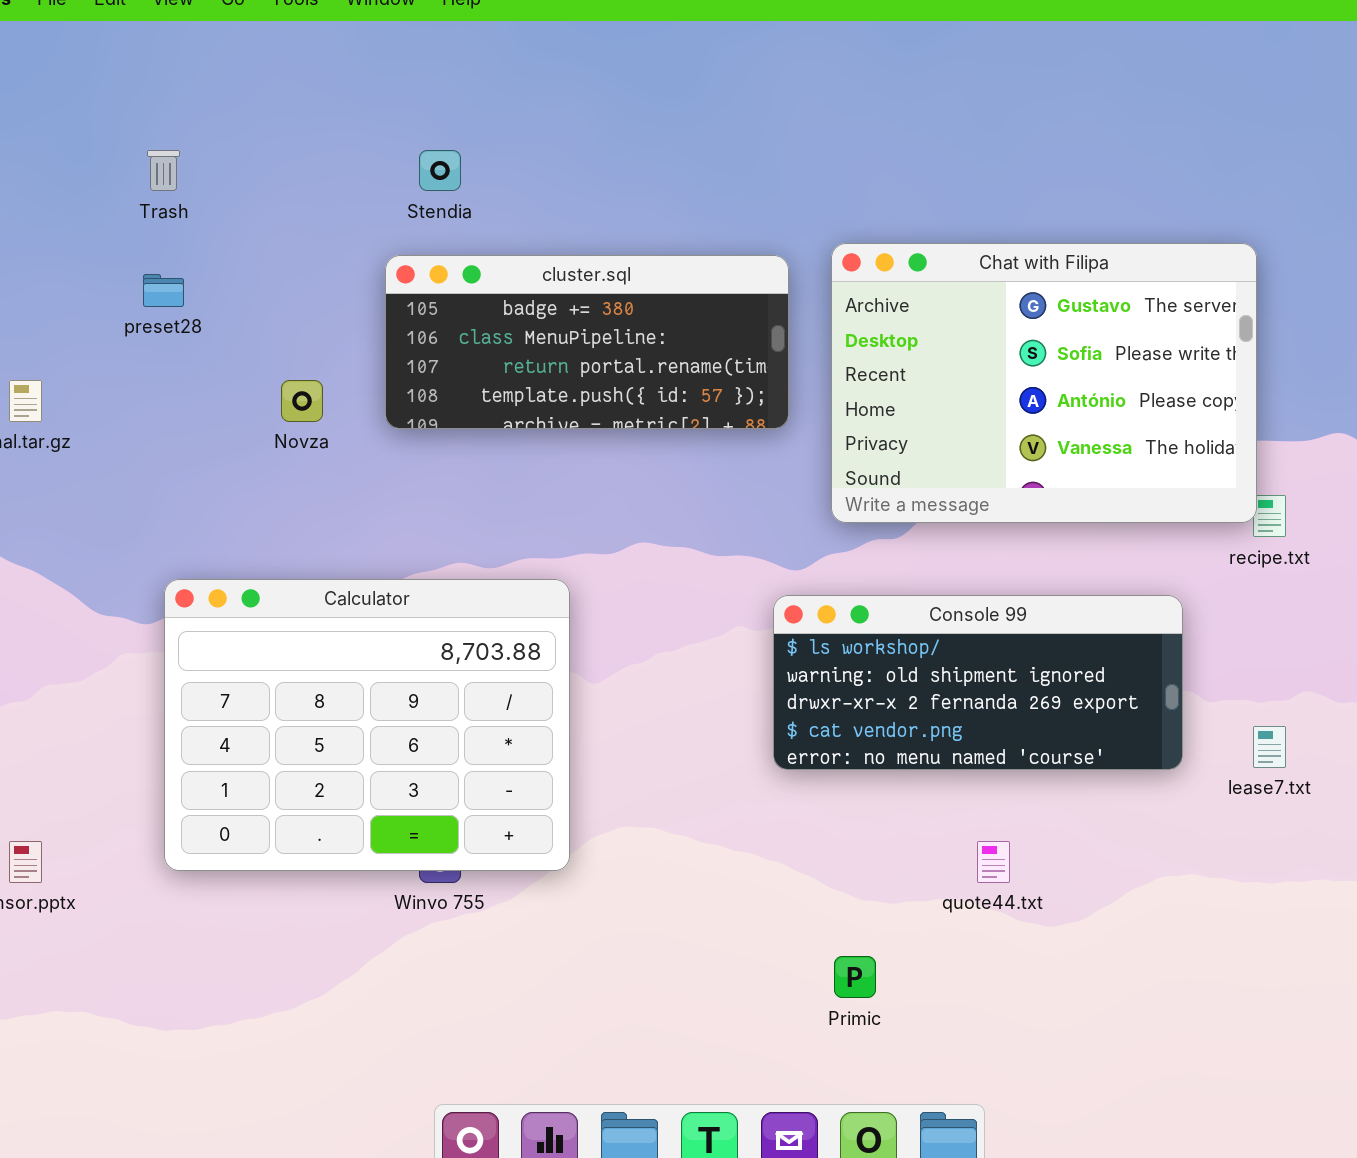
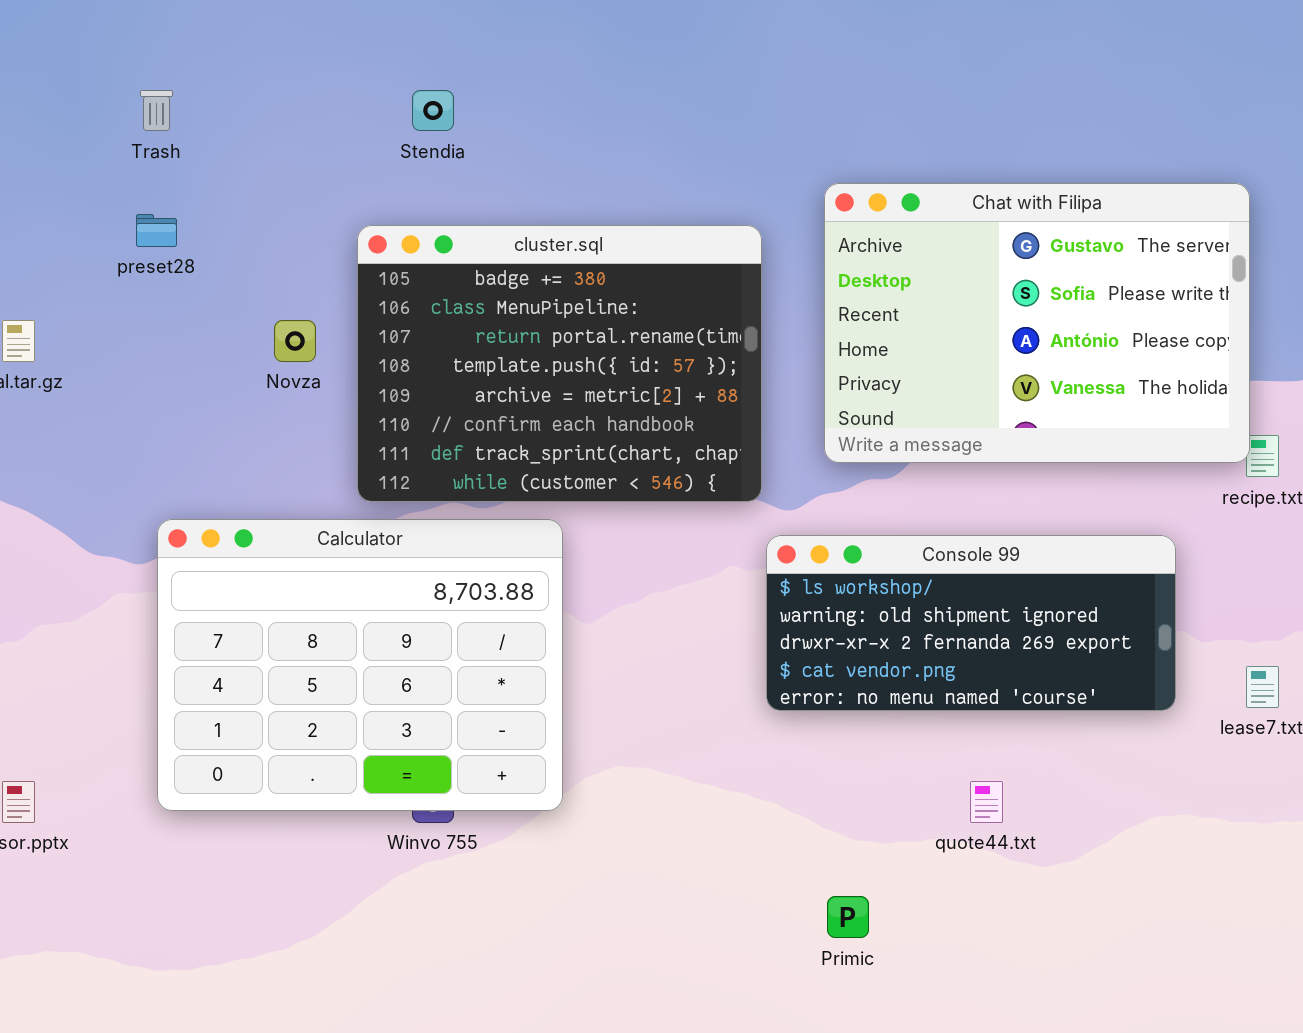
cluster.sql: [385,255,789,429] -> [357,225,762,502], moved, resized

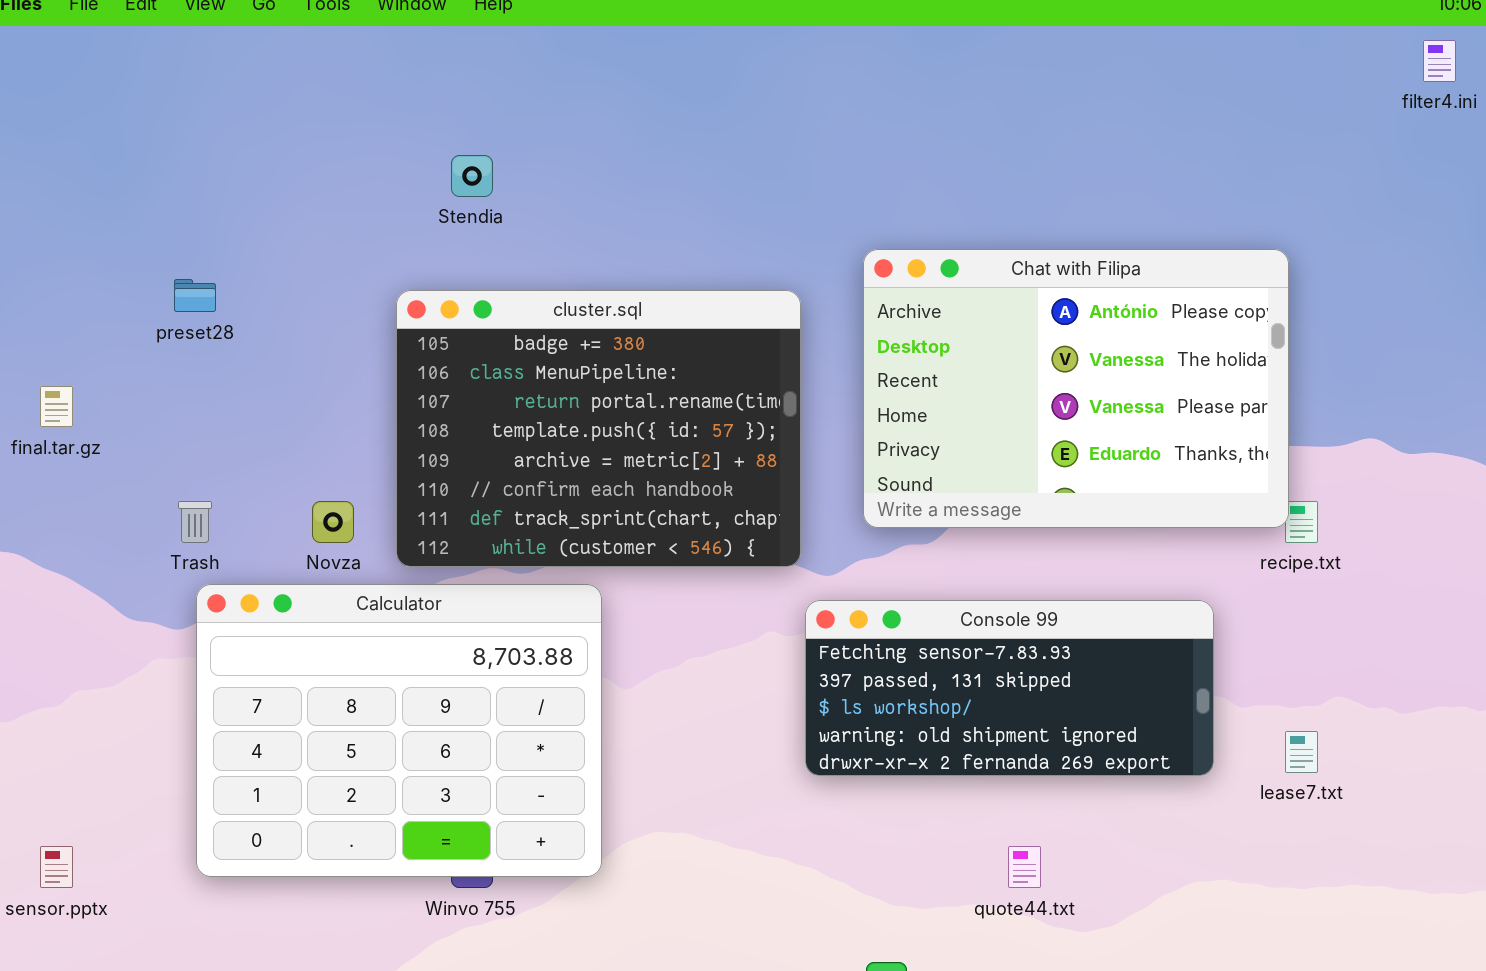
Trash: [140,90,173,131] -> [178,501,212,543], moved
Chat with Filipa: [824,183,1250,463] -> [863,249,1289,528], scrolled down 2 rows
Novza: [274,320,316,362] -> [312,501,354,543], moved
Console 99: [766,535,1176,711] -> [805,600,1214,776], scrolled up 2 rows

